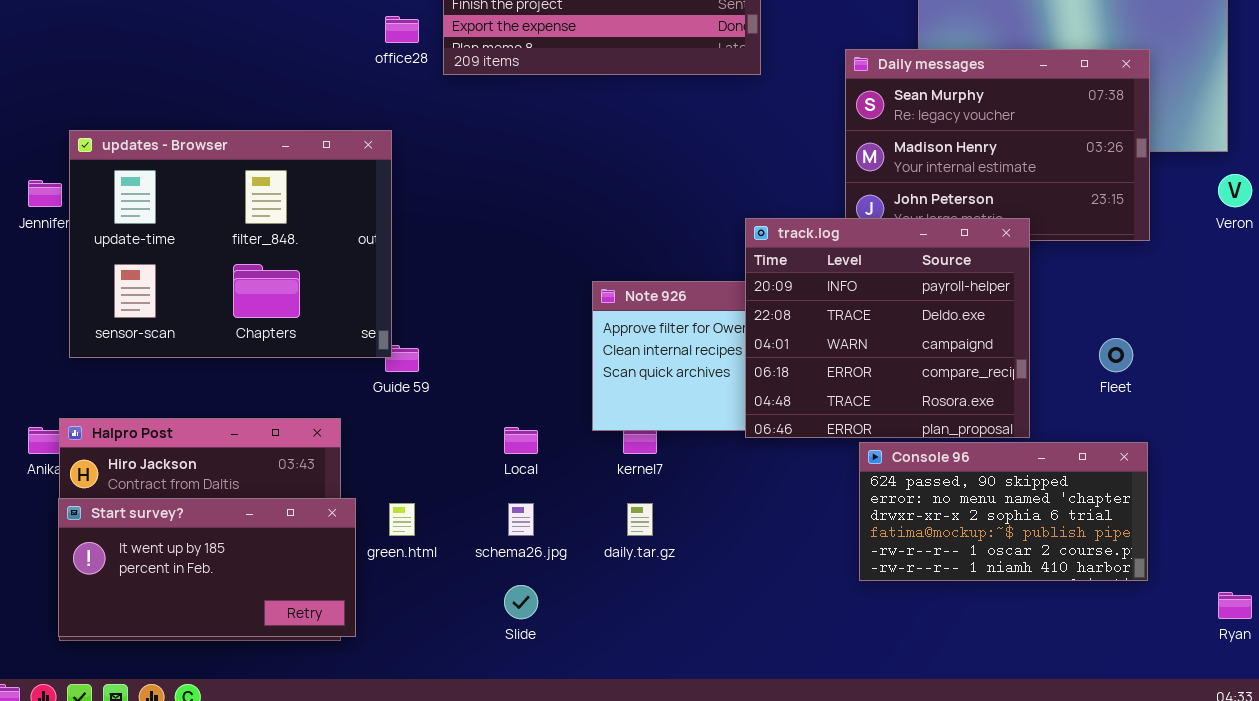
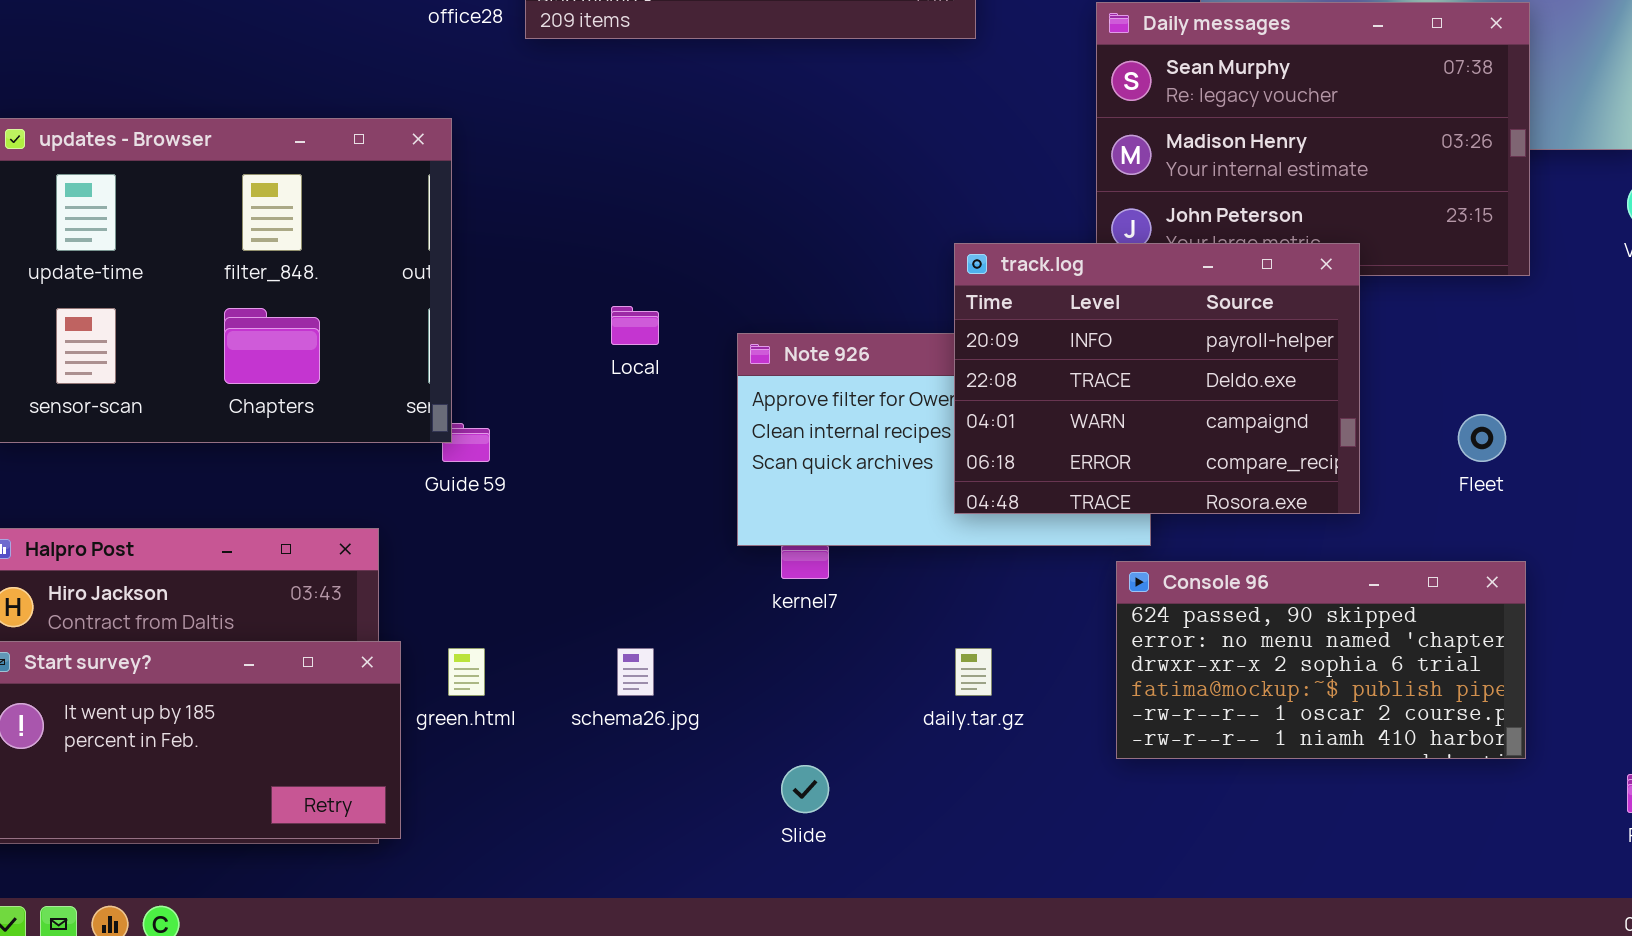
track.log: [745,218,1030,438] -> [954,243,1360,514], resized
Local: [504,427,538,454] -> [611,306,659,345], moved
daily.tar.gz: [627,503,653,536] -> [955,648,992,696], moved
Slide: [504,585,538,619] -> [781,765,829,813], moved

